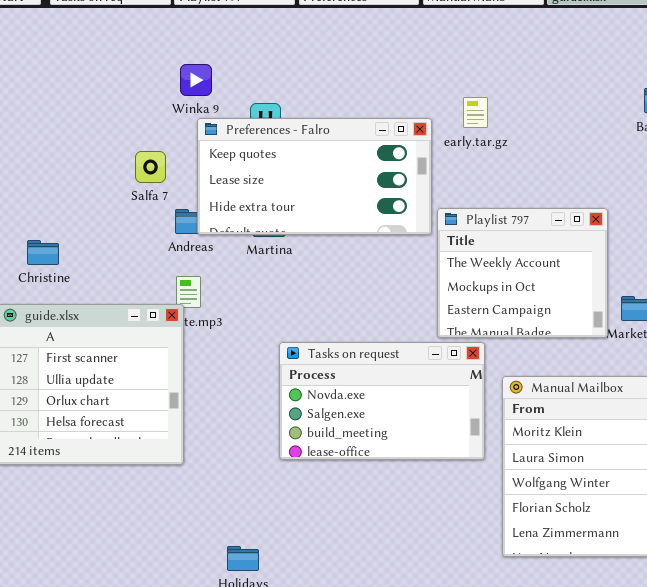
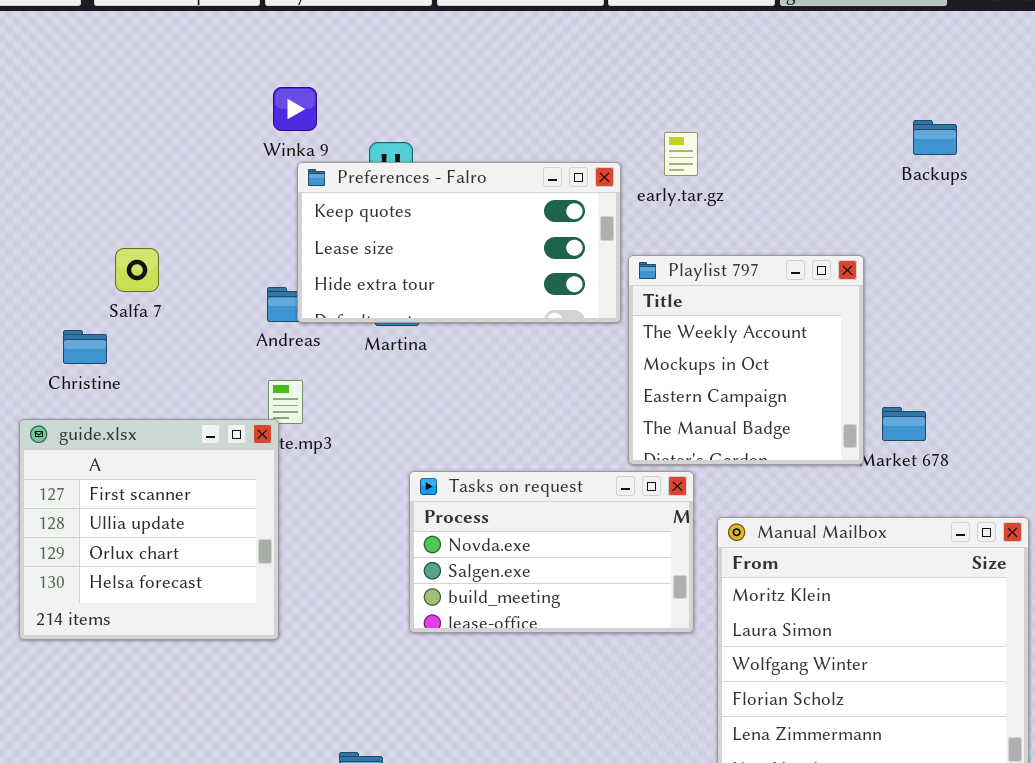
Salfa 7: [135,151,166,183] -> [115,248,159,292], moved
Playlist 797: [437,208,608,338] -> [628,255,864,465], resized

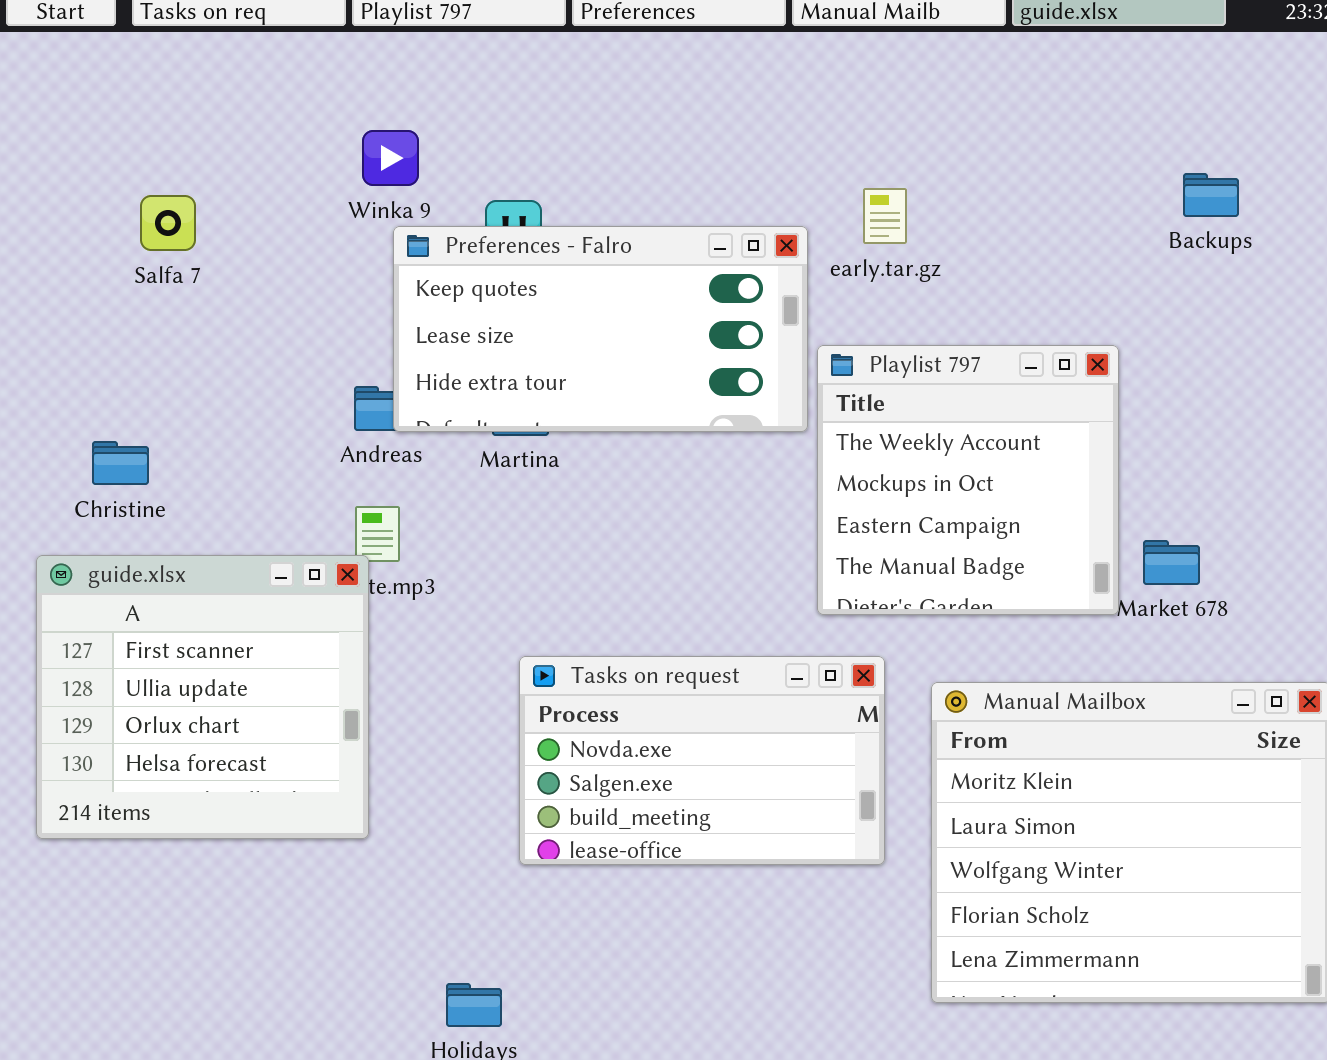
Salfa 7: [115,248,159,292] -> [140,195,196,251], moved
Tasks on request: [409,471,694,633] -> [519,656,885,865], moved

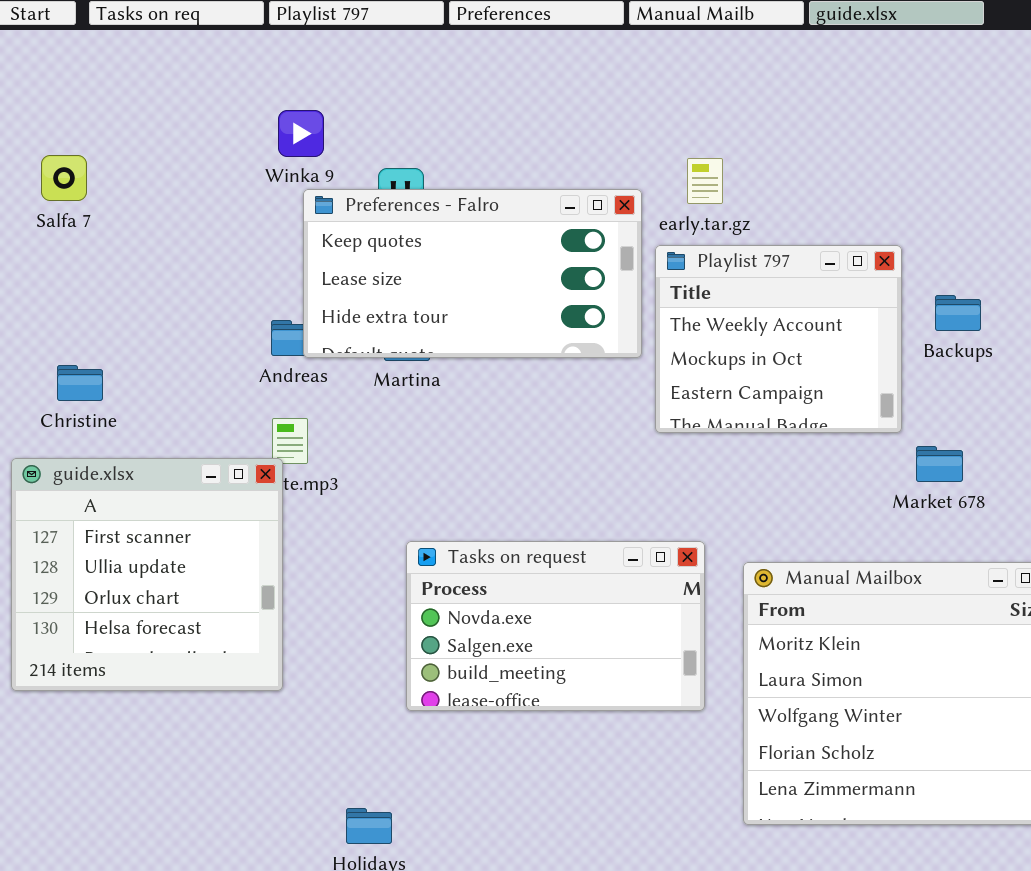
Backups: [1183,173,1239,217] -> [935,295,981,331], moved
Salfa 7: [140,195,196,251] -> [41,155,87,201], moved
Playlist 797: [817,345,1119,615] -> [655,245,902,433], moved, resized

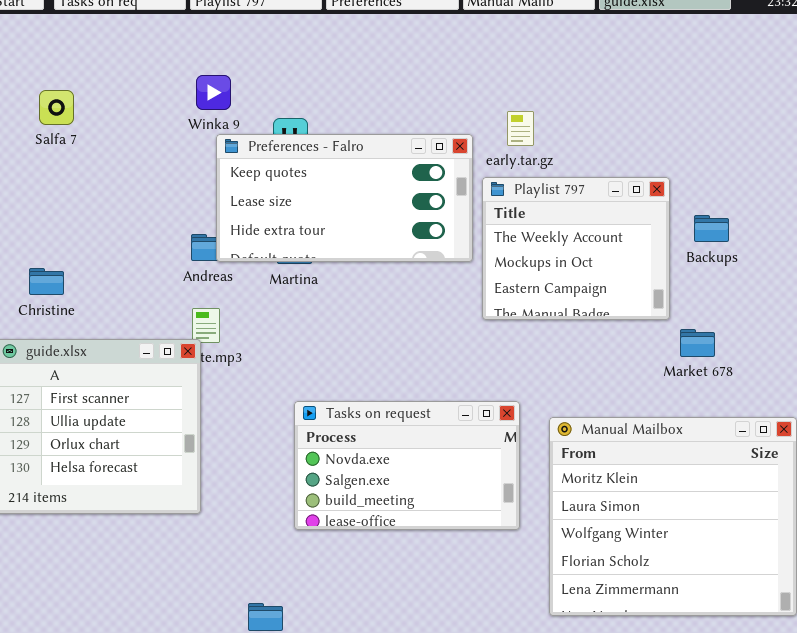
Salfa 7: [41,155,87,201] -> [39,90,74,125], moved

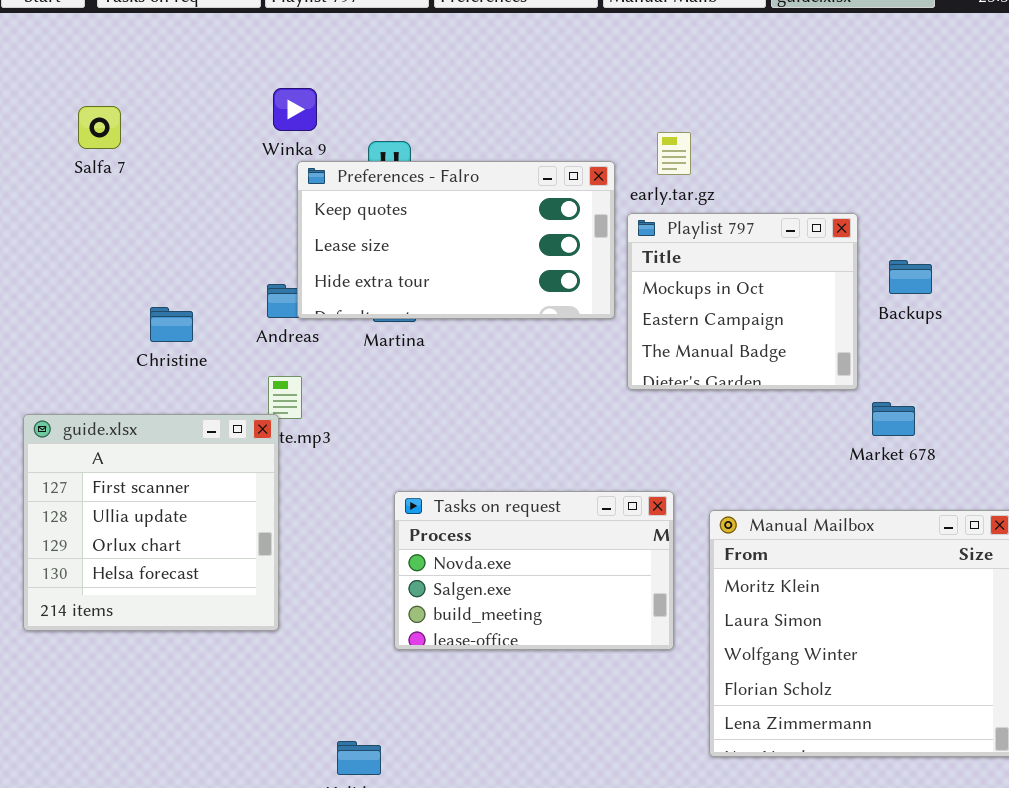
Playlist 797: [482,177,670,320] -> [627,213,858,390], scrolled down 1 row
Christine: [29,268,64,295] -> [150,307,193,342], moved

